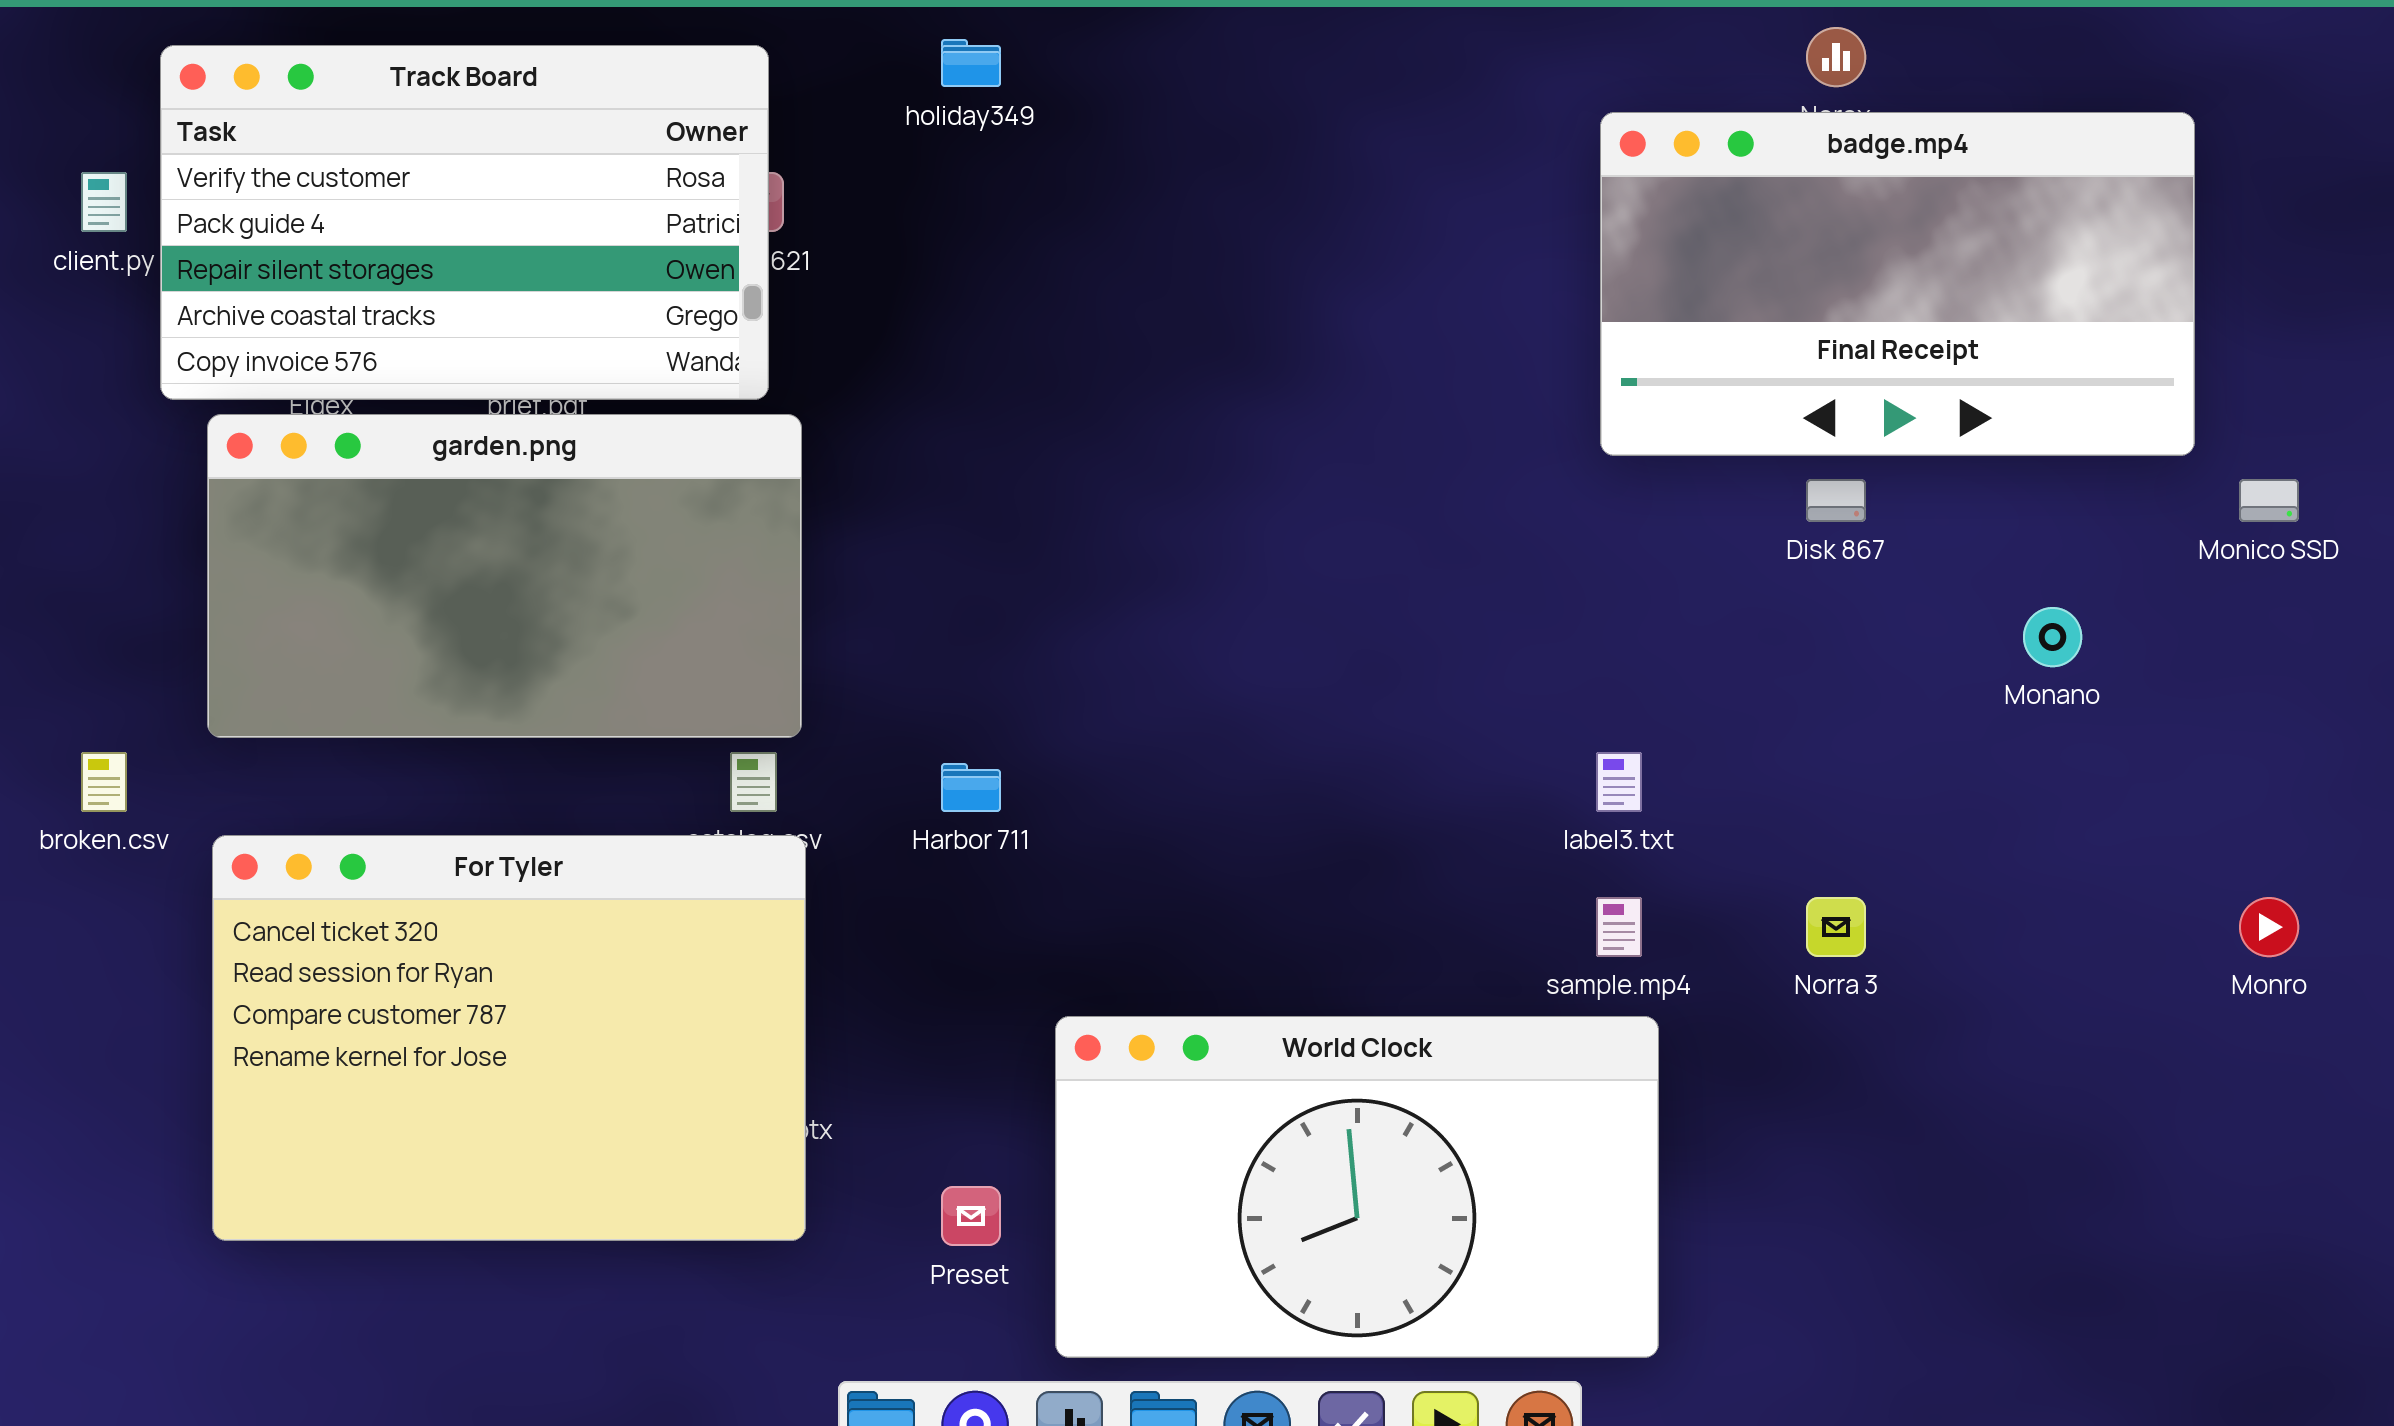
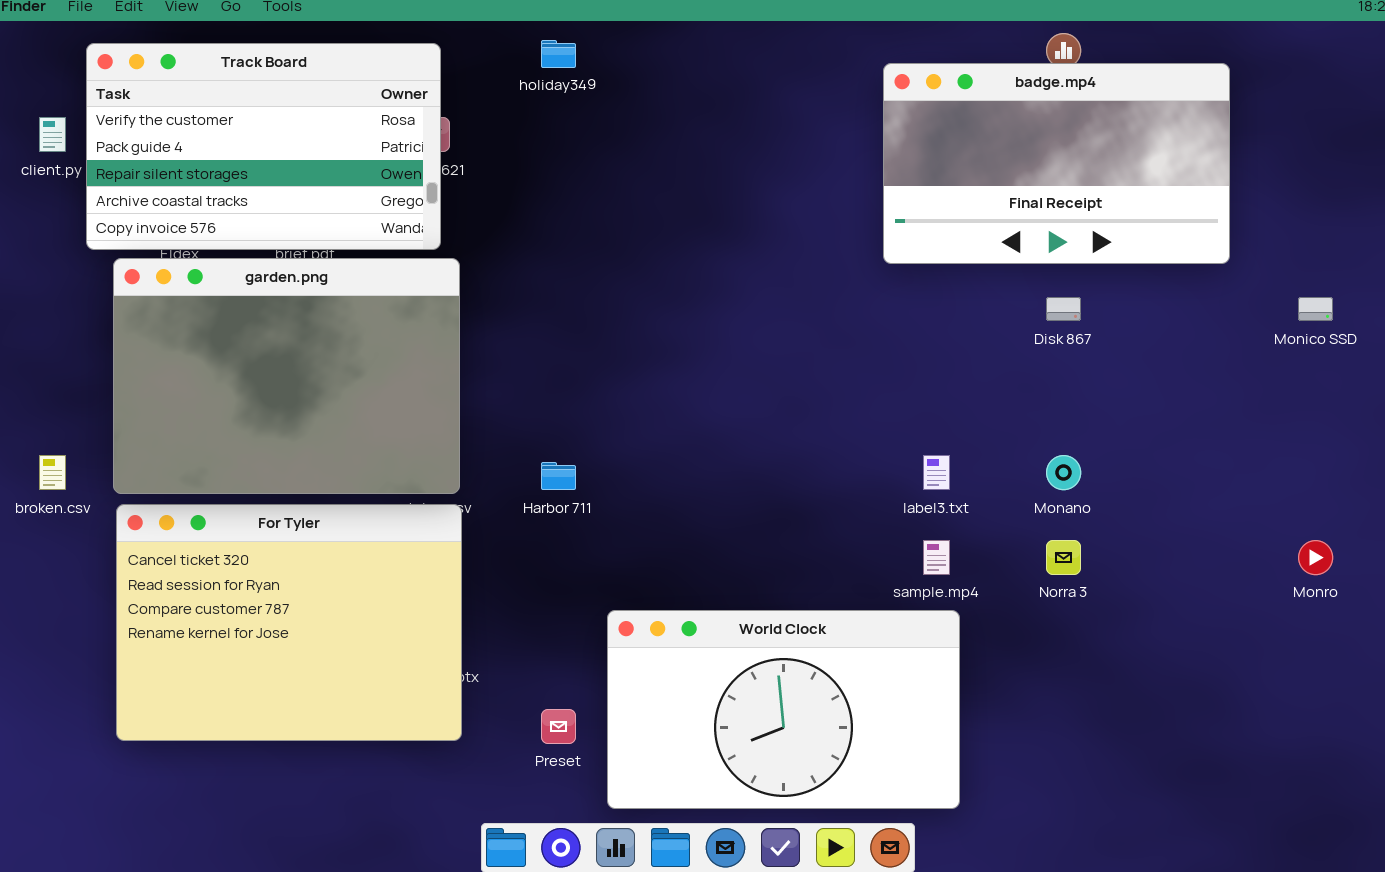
badge.mp4: [1600,112,2195,456] -> [883,63,1230,264], moved
garden.png: [207,414,802,738] -> [113,258,460,494], resized
Monano: [2023,607,2082,667] -> [1046,455,1081,490], moved

